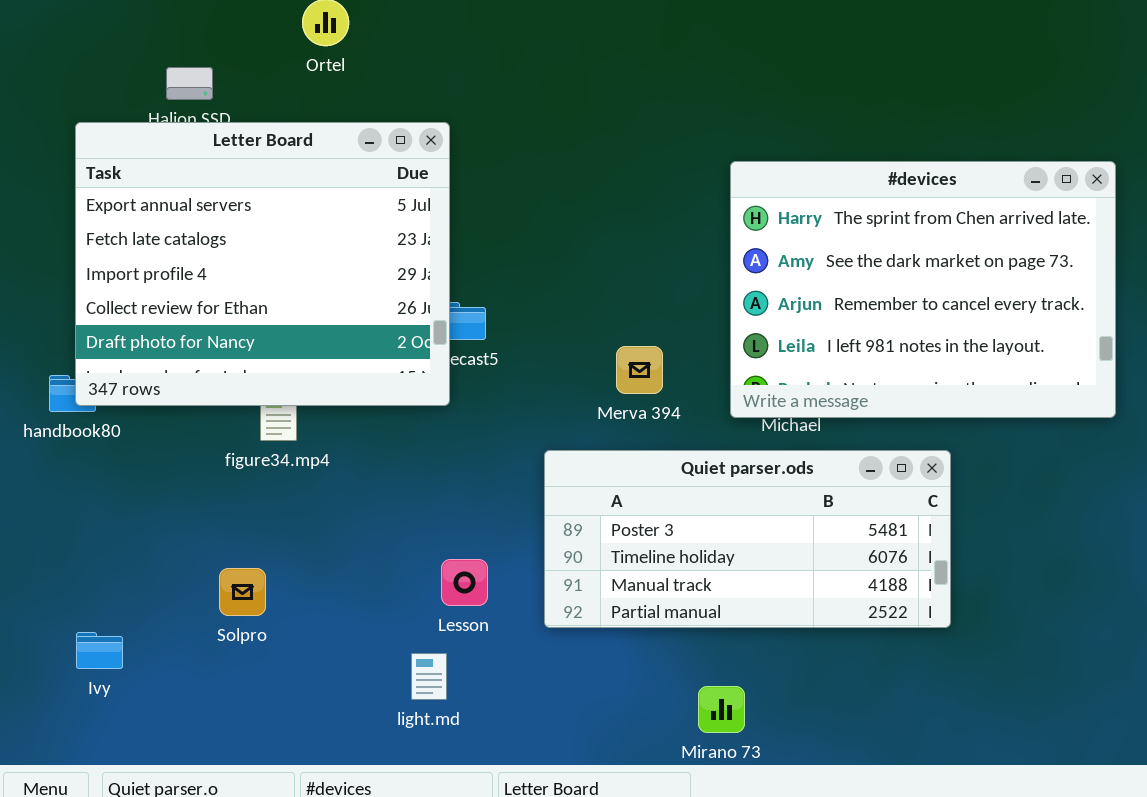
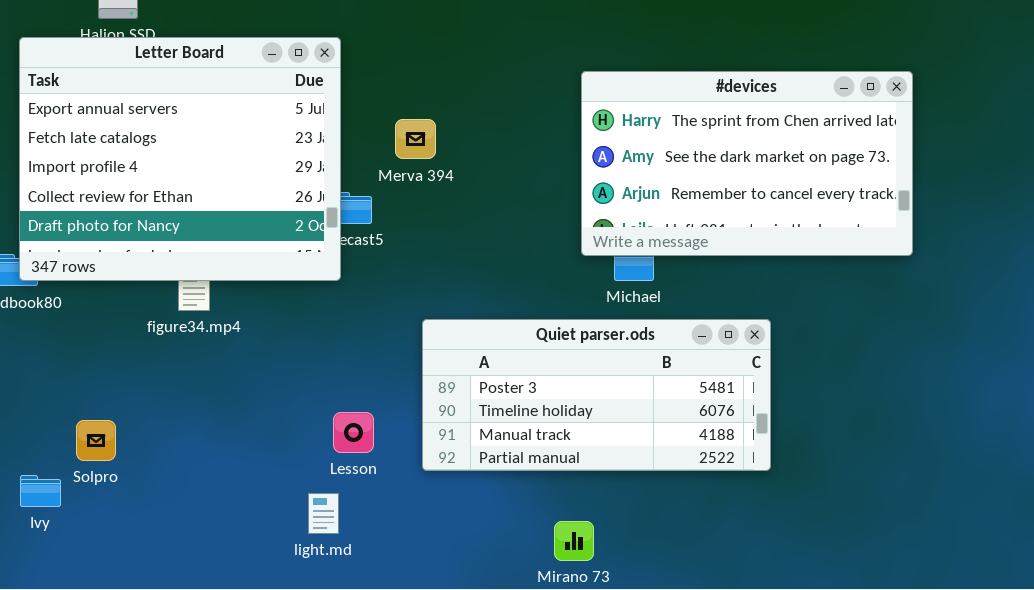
#devices: [730,161,1116,418] -> [581,71,913,256], resized
Merva 394: [616,346,663,394] -> [395,119,436,159], moved
Solpro: [219,568,266,616] -> [76,420,116,461], moved

